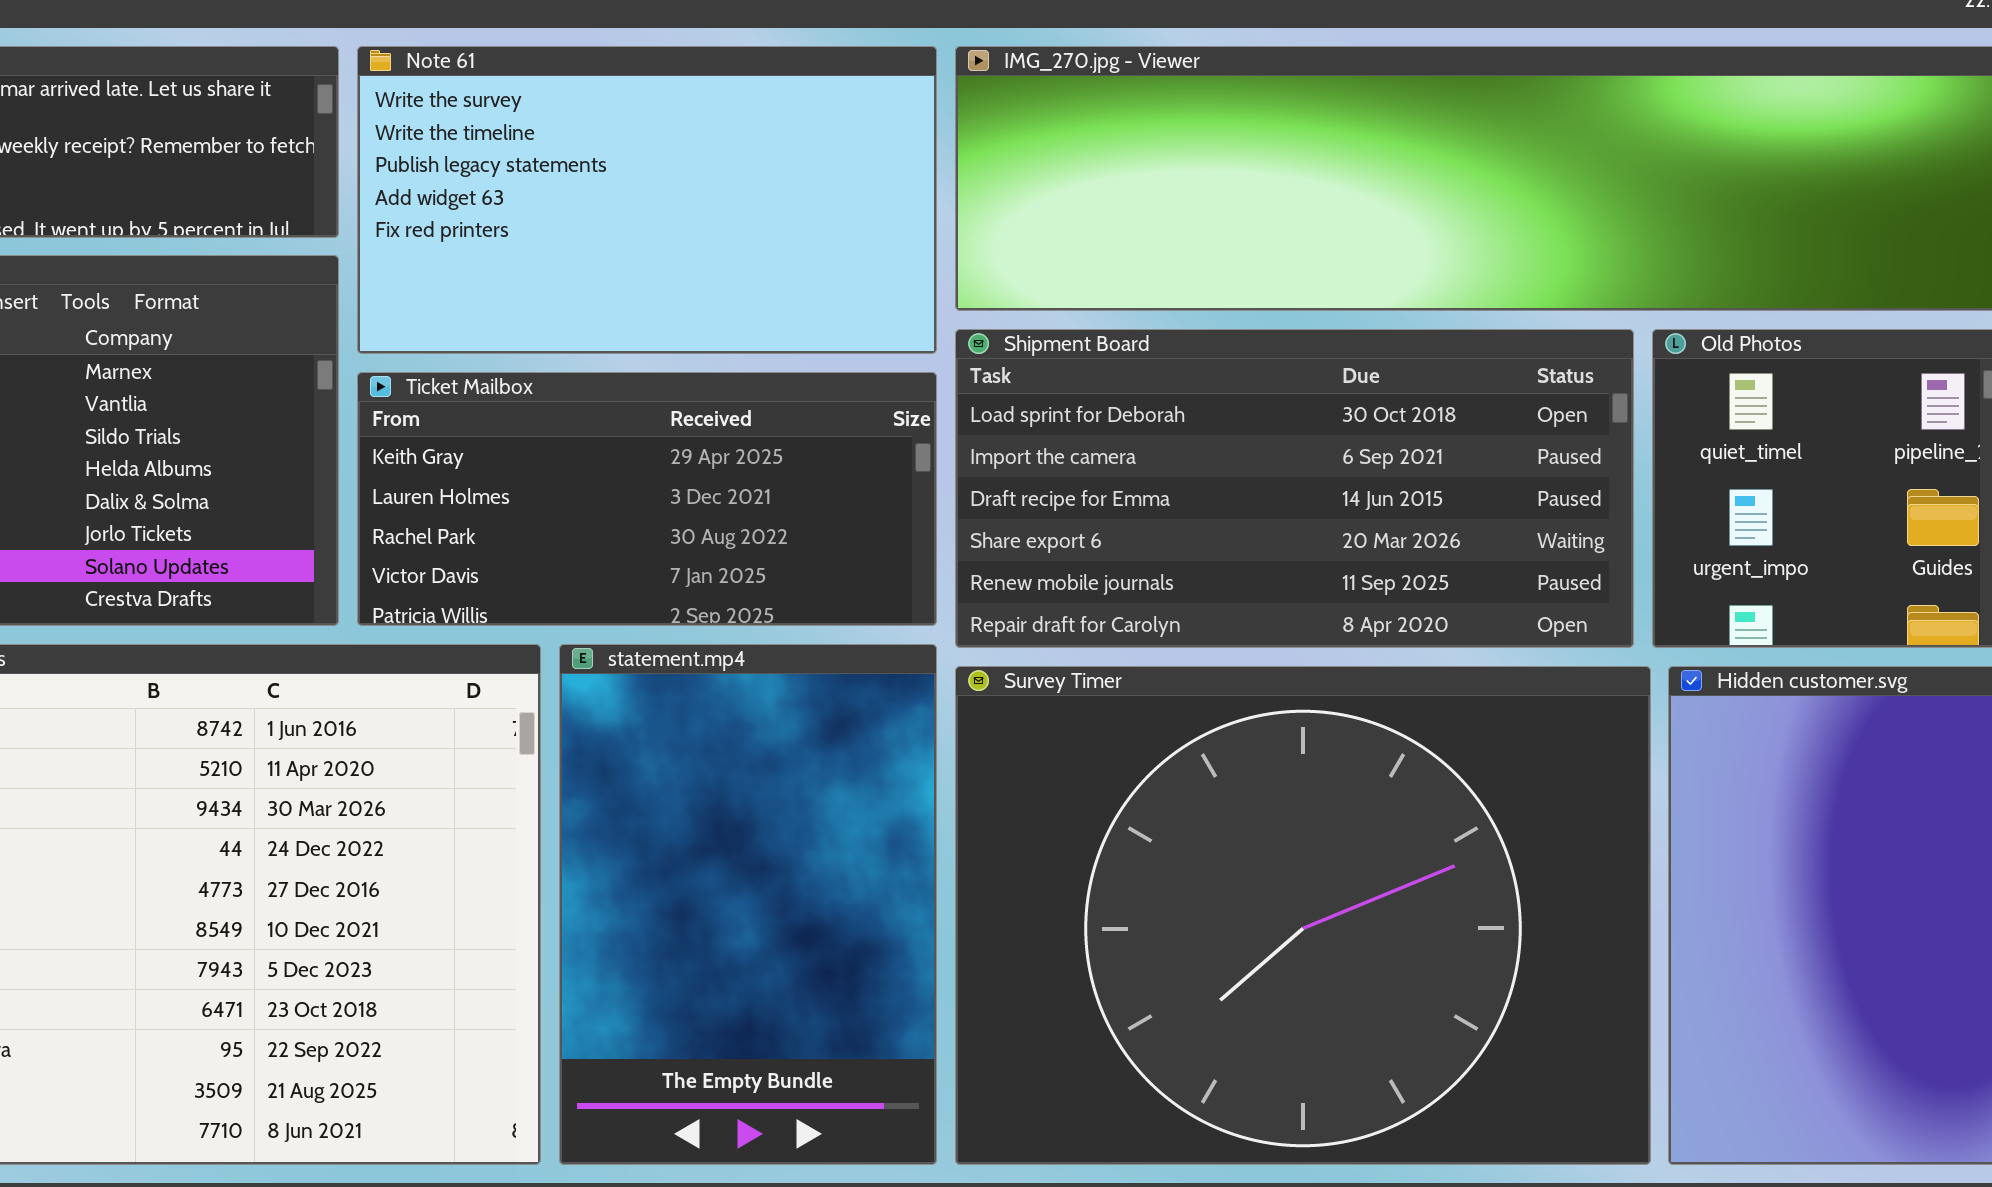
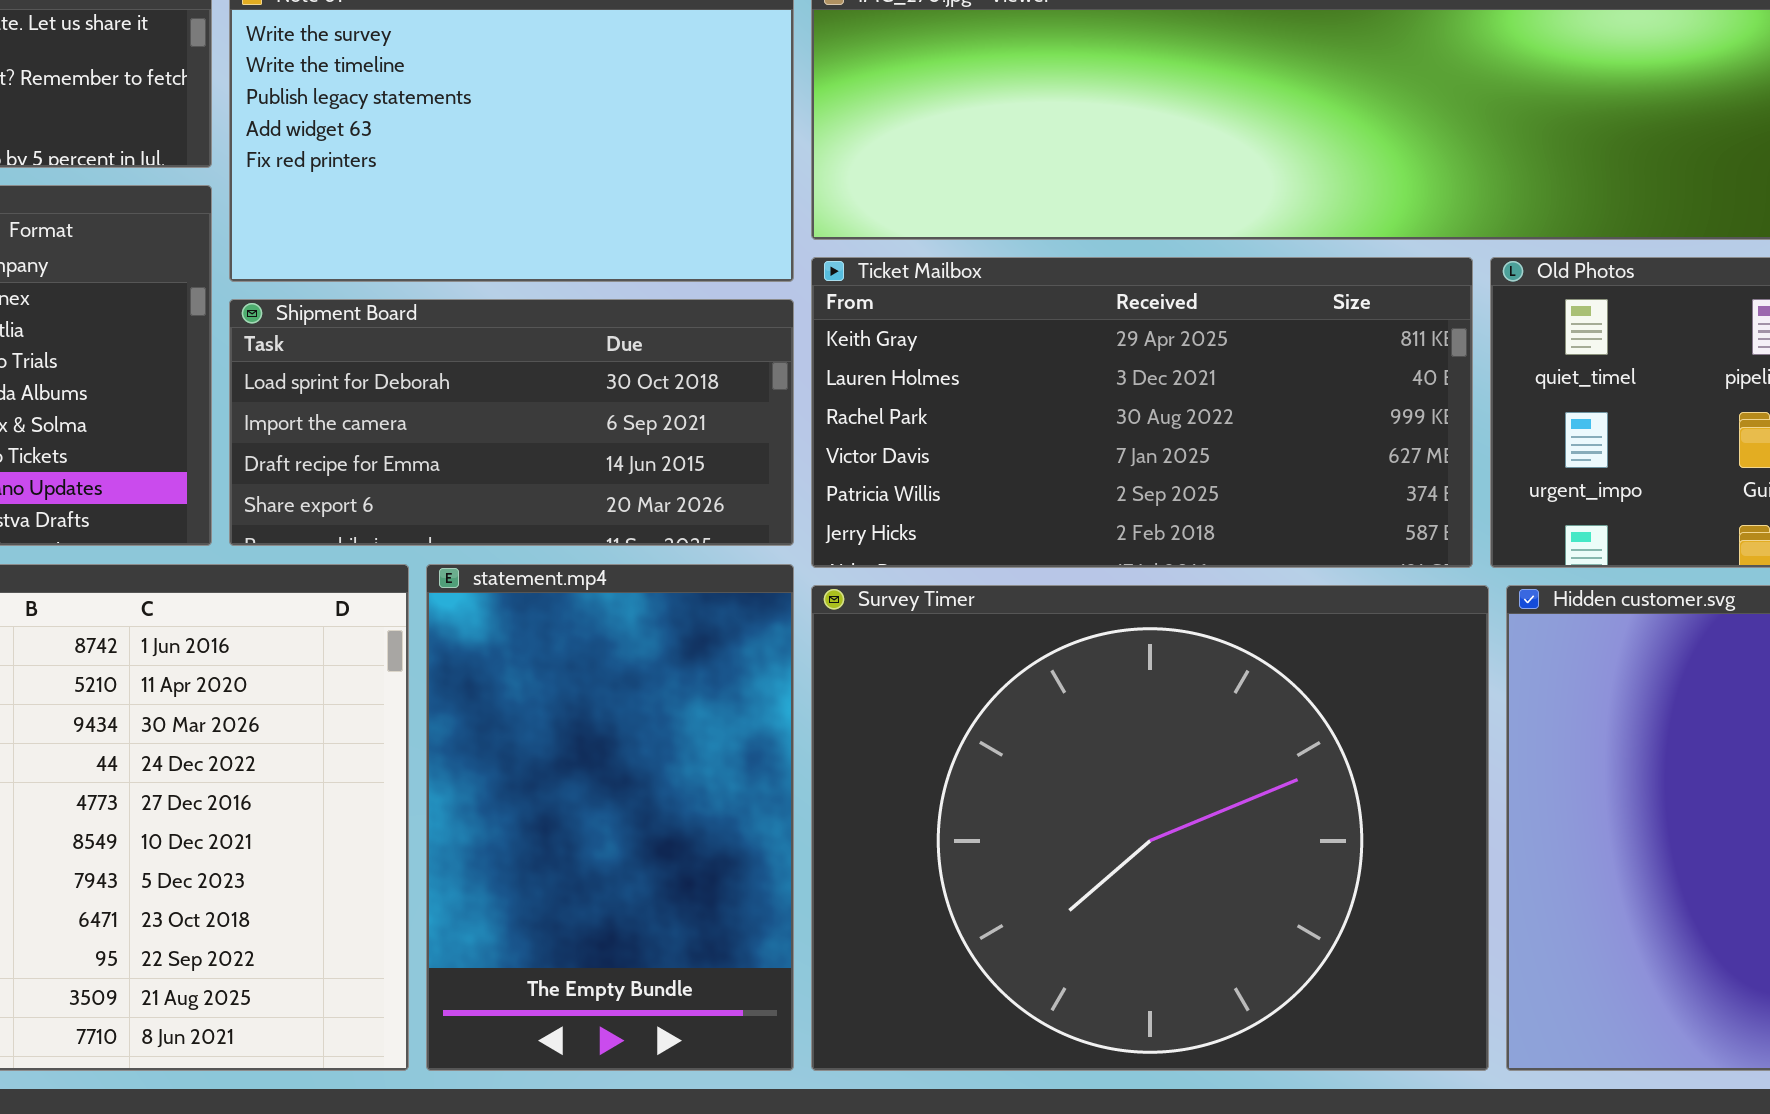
Shipment Board: [955,329,1634,648] -> [229,299,794,546], moved, resized
Ticket Mailbox: [357,372,937,626] -> [811,257,1473,568], moved, resized

